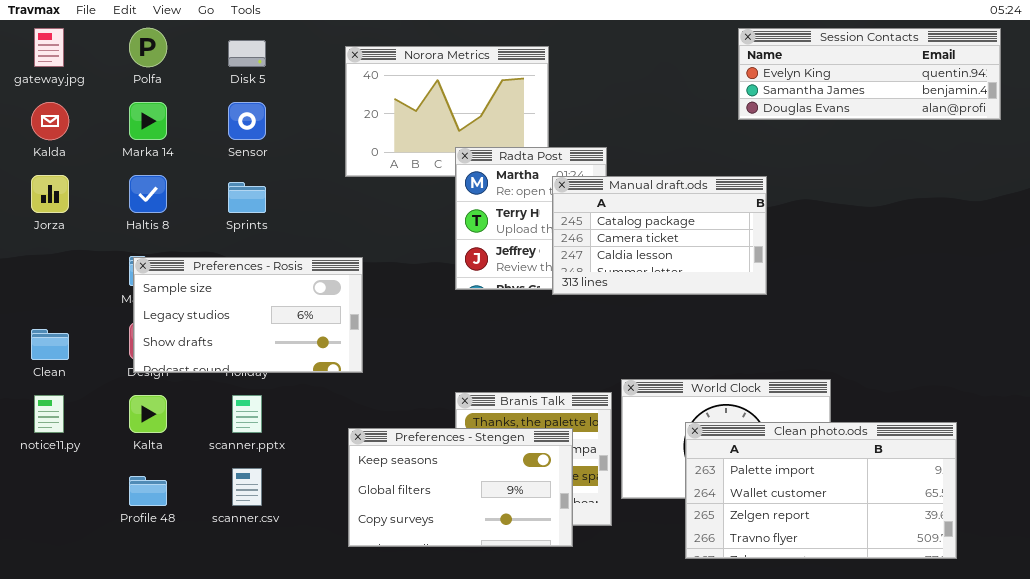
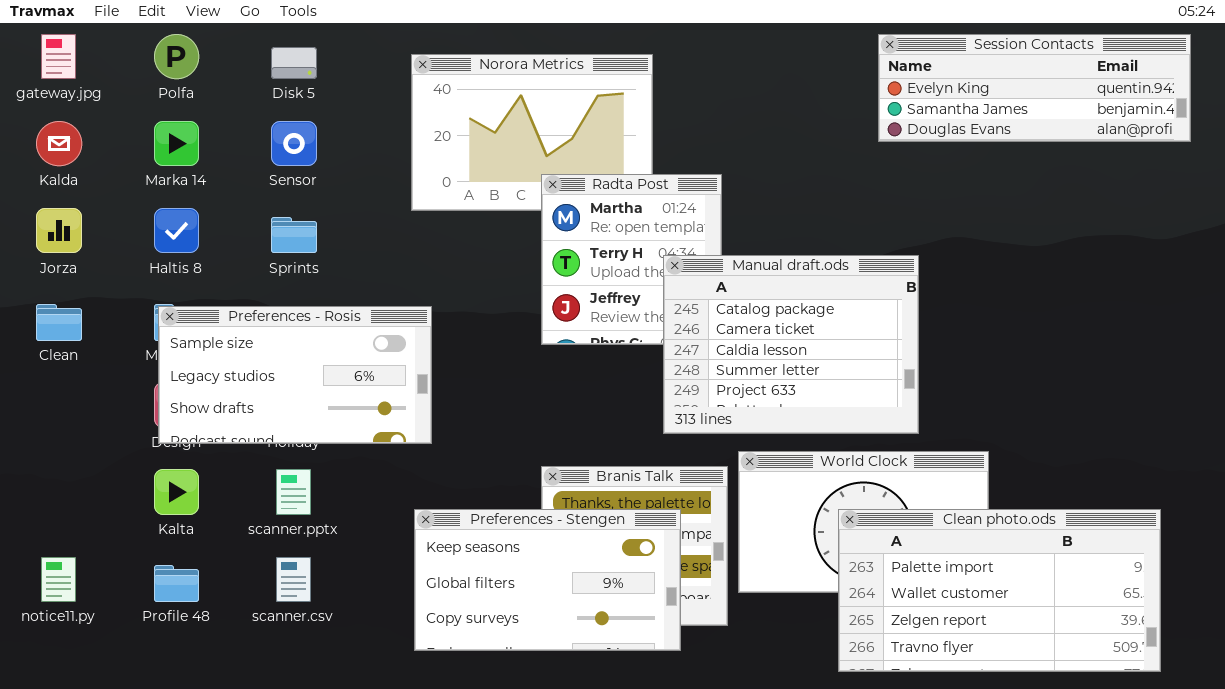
Manual draft.ods: [552,176,767,295] -> [663,255,919,434], moved, resized
Clean: [31,329,69,360] -> [36,304,82,341], moved
notice11.py: [34,395,64,433] -> [41,557,76,602], moved
Clean photo.ods: [685,422,957,559] -> [838,509,1161,672], moved

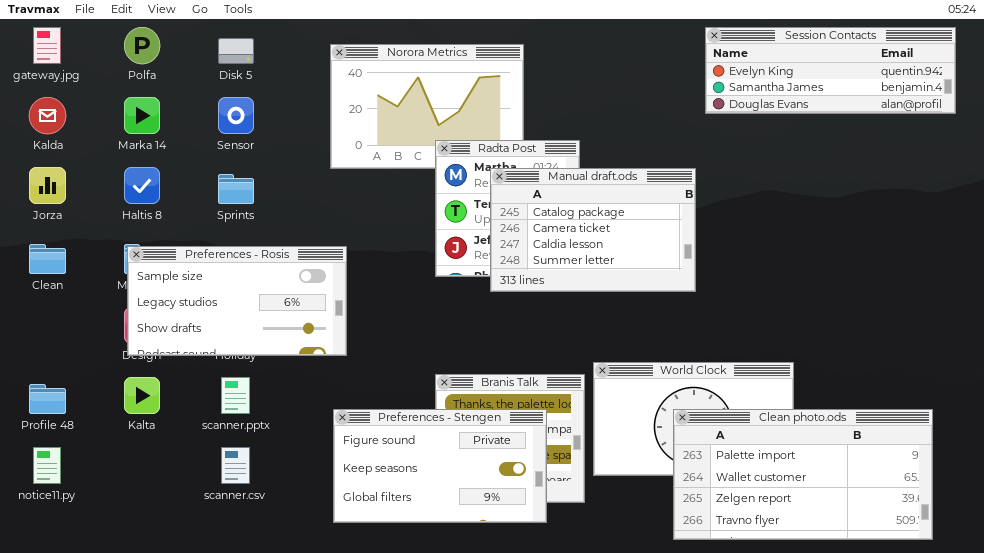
Manual draft.ods: [663,255,919,434] -> [490,168,696,292], moved, resized
Preferences - Stengen: [414,509,681,651] -> [333,409,547,523], scrolled up 1 row
Profile 48: [154,565,199,602] -> [29,384,66,414], moved

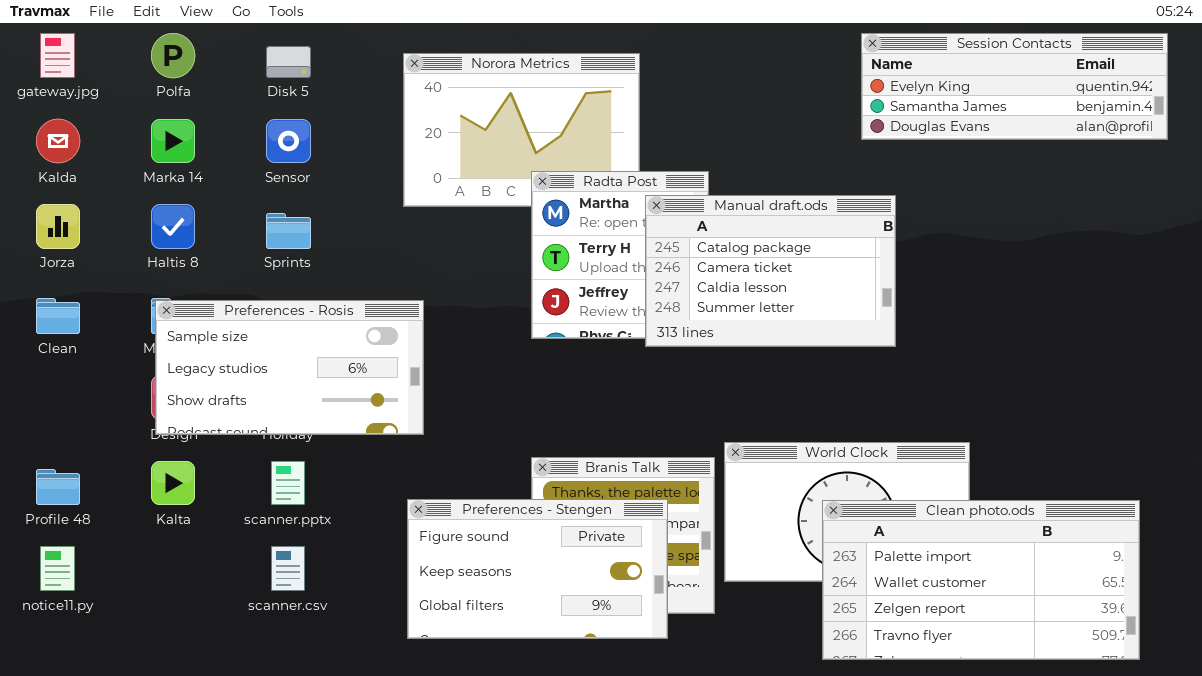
Manual draft.ods: [490,168,696,292] -> [645,195,896,347], moved

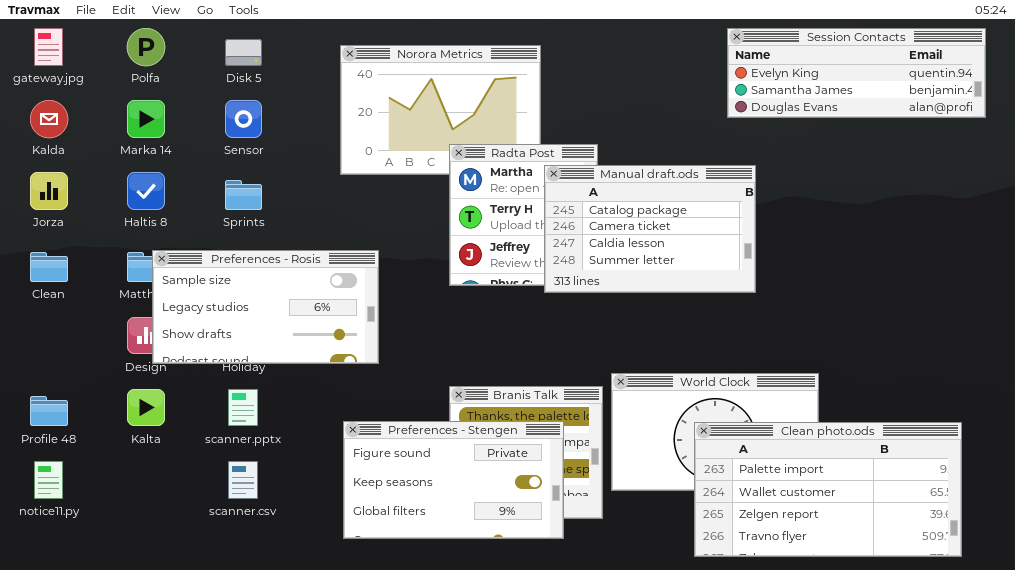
Preferences - Rosis: [155,300,424,435] -> [152,250,379,364], moved

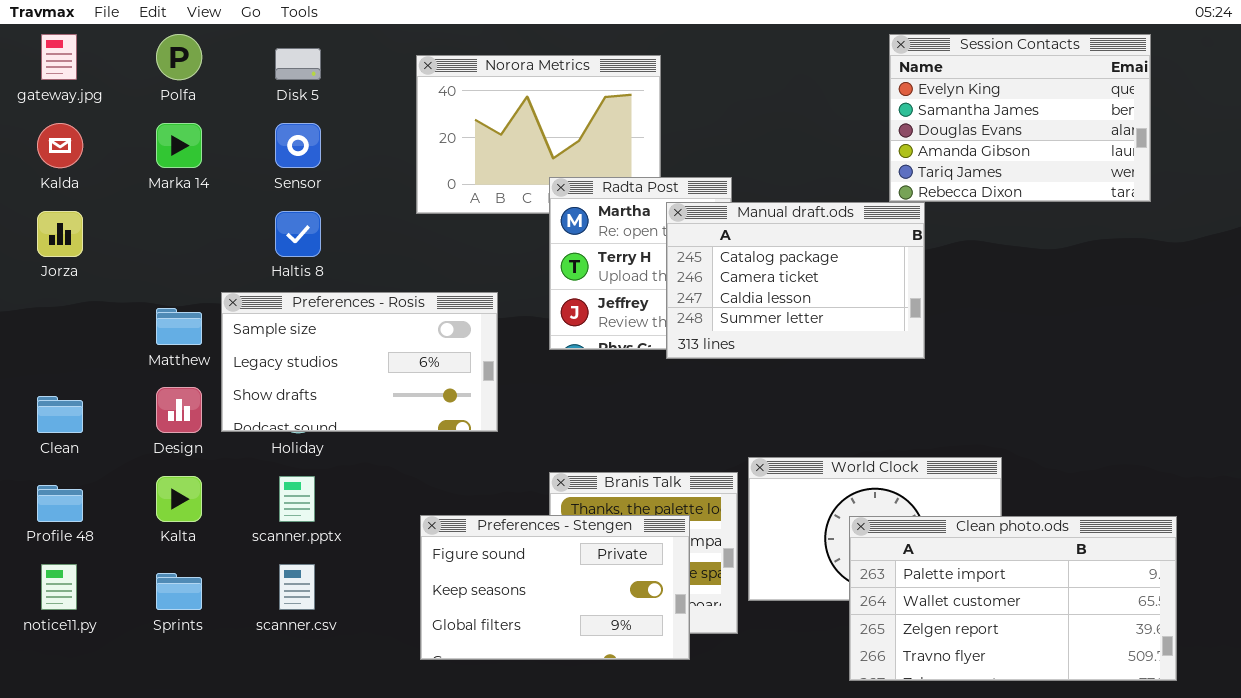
Session Contacts: [727,28,986,118] -> [889,34,1151,202], resized
Haltis 8: [127,172,165,210] -> [275,211,321,257], moved
Sprints: [225,180,262,210] -> [156,573,202,610], moved
Preferences - Rosis: [152,250,379,364] -> [221,292,498,432], moved
Clean: [30,252,68,282] -> [37,396,83,433], moved

